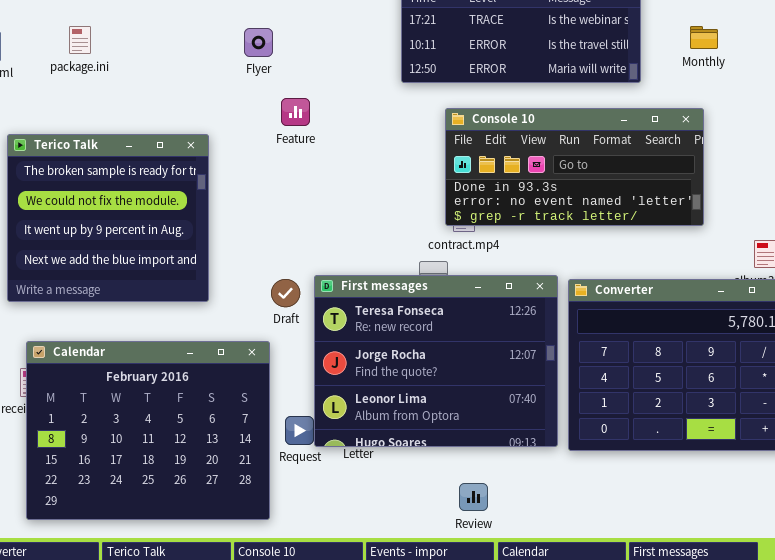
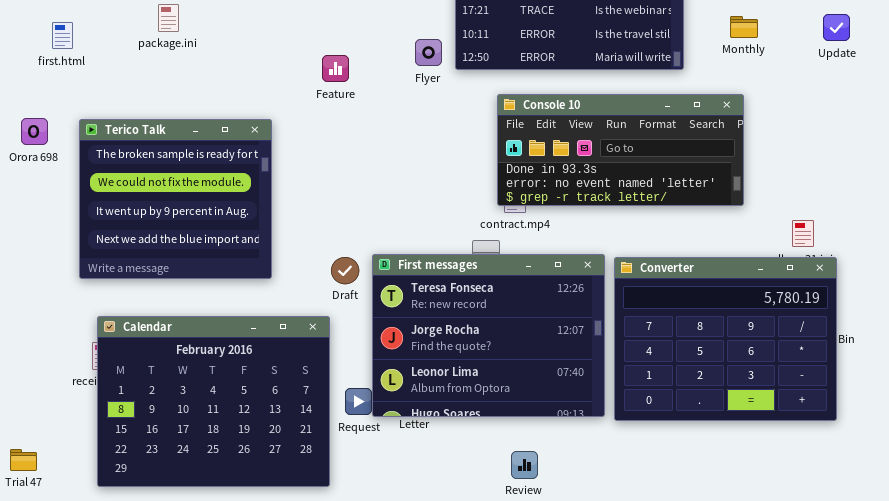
package.ini: [69,26,91,54] -> [158,4,179,32], moved
Flyer: [244,28,273,57] -> [415,39,442,66], moved
Feature: [281,98,310,126] -> [322,55,349,82], moved

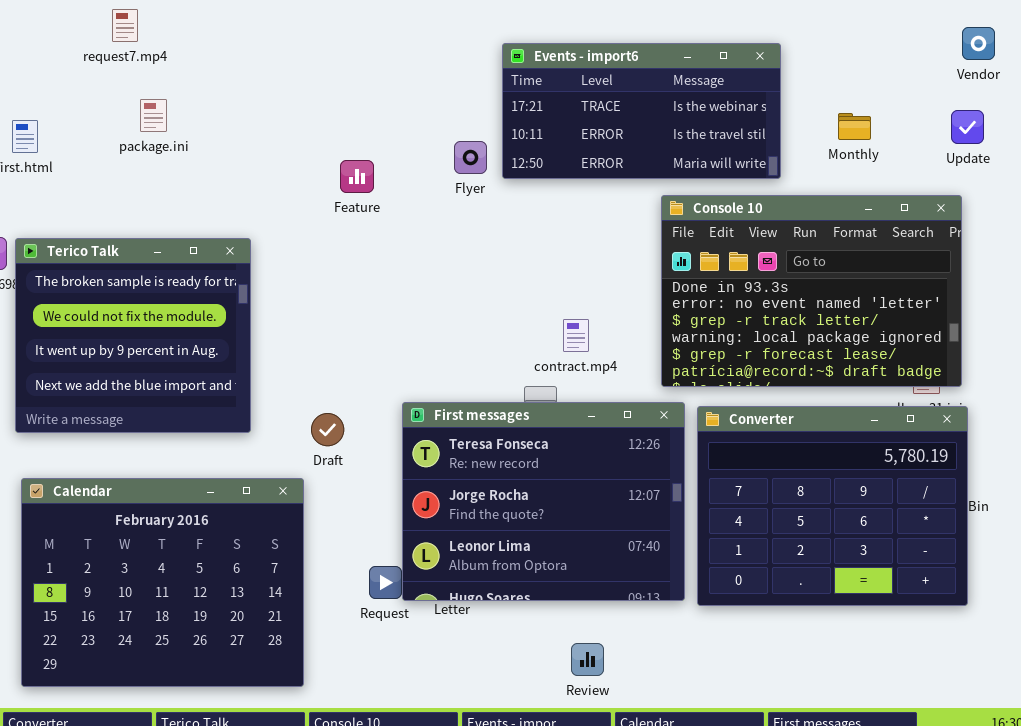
Console 10: [497,94,744,206] -> [661,195,962,387], moved, resized
Terico Talk: [79,119,272,279] -> [15,238,251,433], moved
Draft: [331,257,359,284] -> [311,413,344,446], moved
Calendar: [97,316,330,487] -> [21,478,304,687], moved

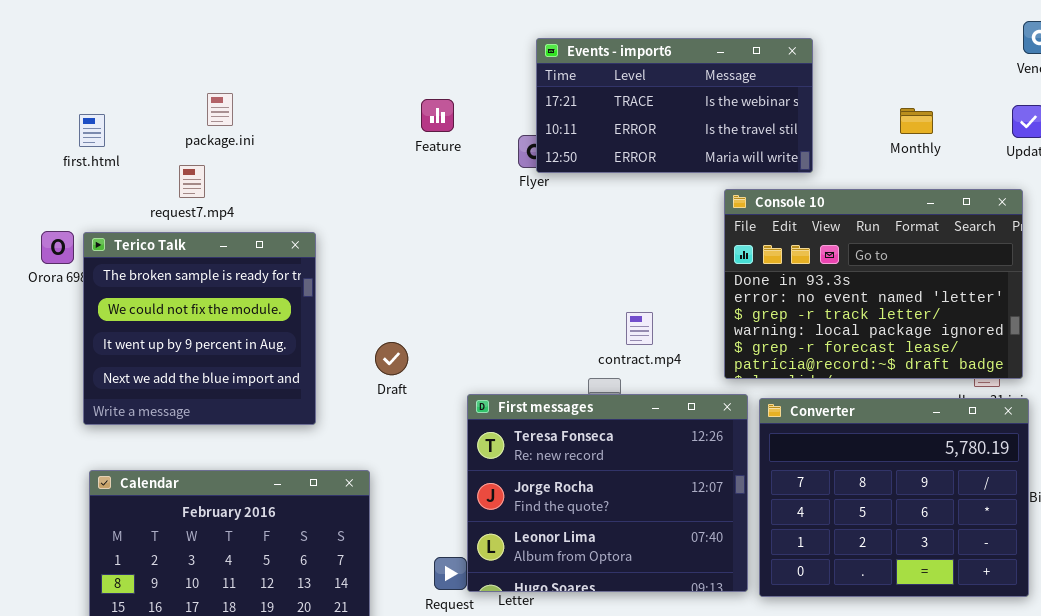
request7.mp4: [112,9,138,42] -> [179,165,205,198], moved
Events - import6: [502,43,781,179] -> [536,38,813,173], moved
Feature: [340,160,374,193] -> [421,99,454,132], moved
Draft: [311,413,344,446] -> [375,342,408,375], moved

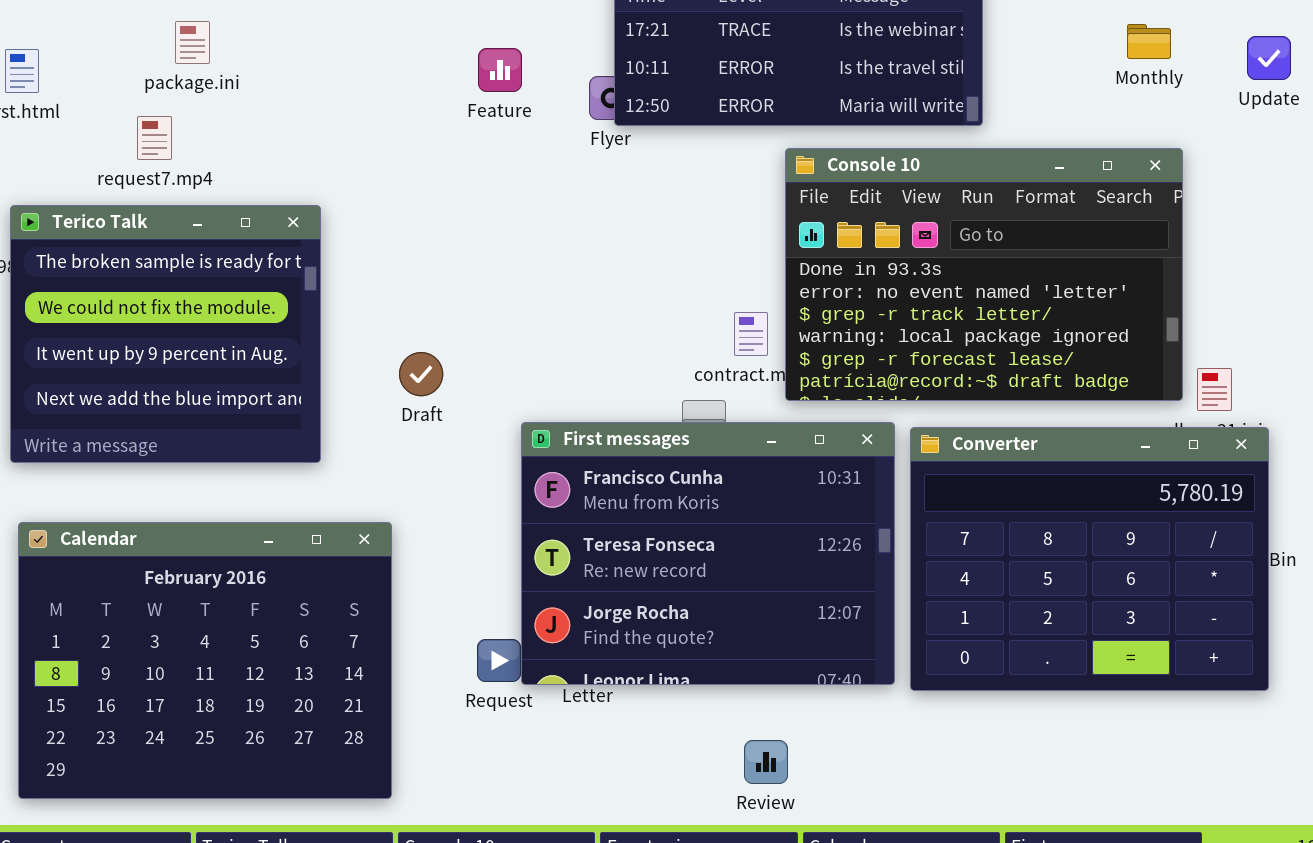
Feature: [421,99,454,132] -> [478,48,522,92], moved
Monthly: [900,108,933,134] -> [1127,24,1171,59], moved
Console 10: [724,189,1023,379] -> [785,148,1183,401], moved
First messages: [467,394,748,592] -> [521,422,895,685], scrolled up 1 row

